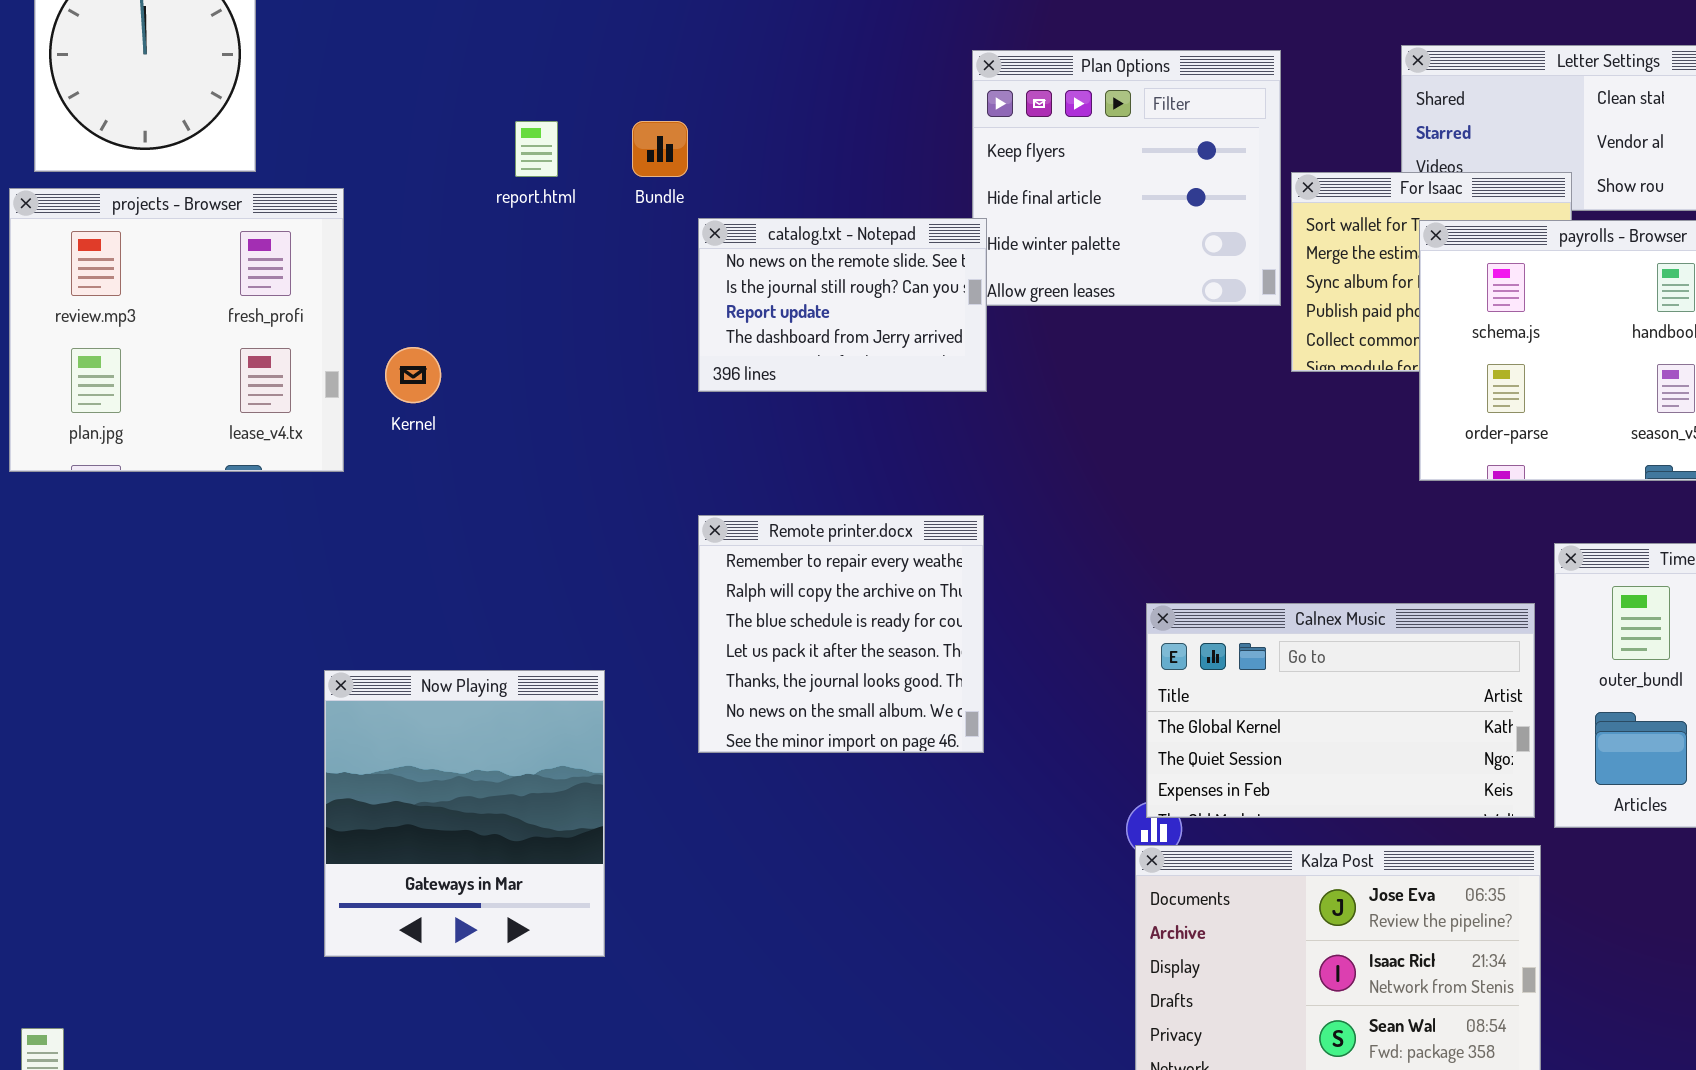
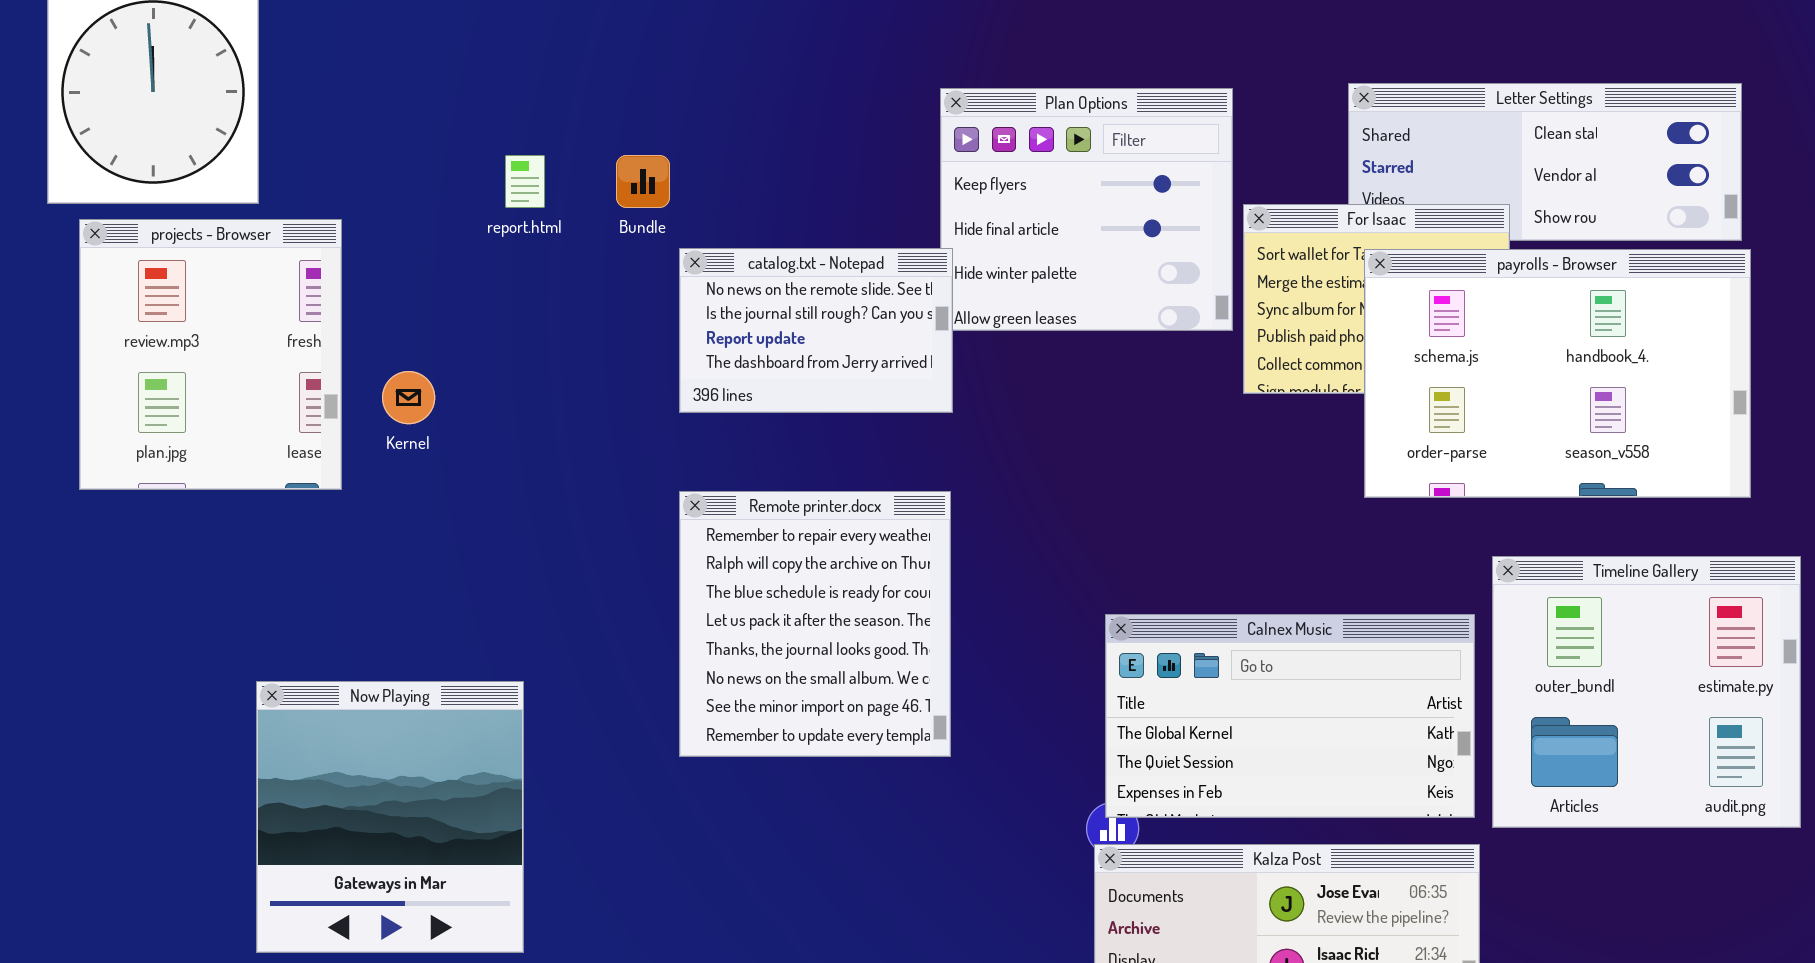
projects - Browser: [9,188,344,472] -> [79,219,342,490], resized
Remote printer.docx: [698,515,984,753] -> [679,491,951,757], resized
Now Playing: [324,670,605,957] -> [256,681,524,953], moved

